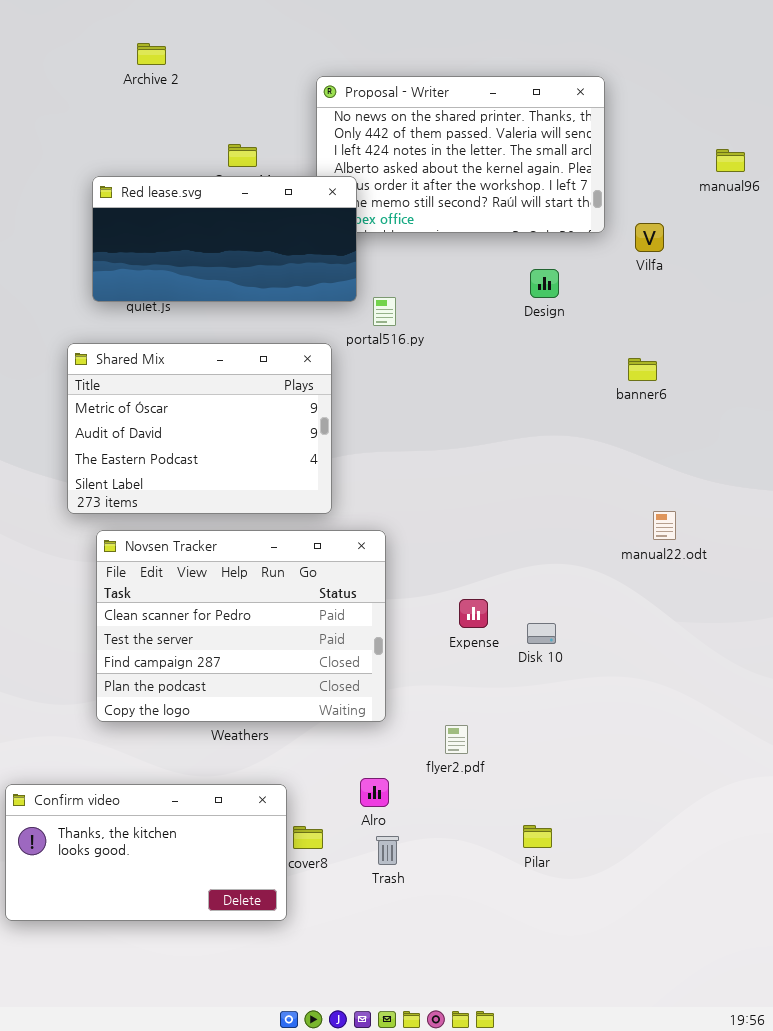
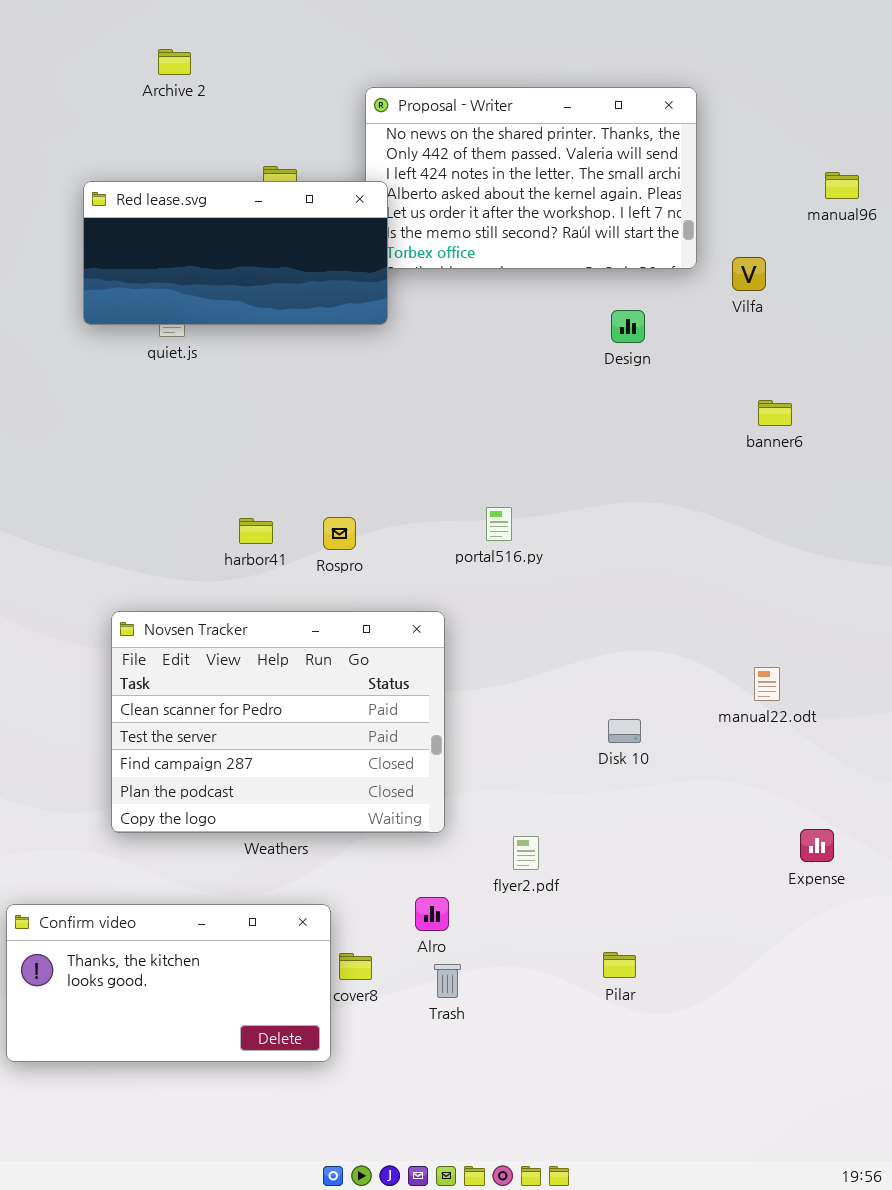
Red lease.svg: [92,176,357,302] -> [83,181,388,325], moved
portal516.py: [373,297,396,326] -> [486,507,512,541], moved
Shared Mix: [67,343,332,514] -> none, closed
banner6: [628,358,657,381] -> [758,400,792,426], moved
manual22.odt: [653,511,676,540] -> [754,667,780,701], moved
Expense: [459,599,488,628] -> [800,829,834,862], moved

